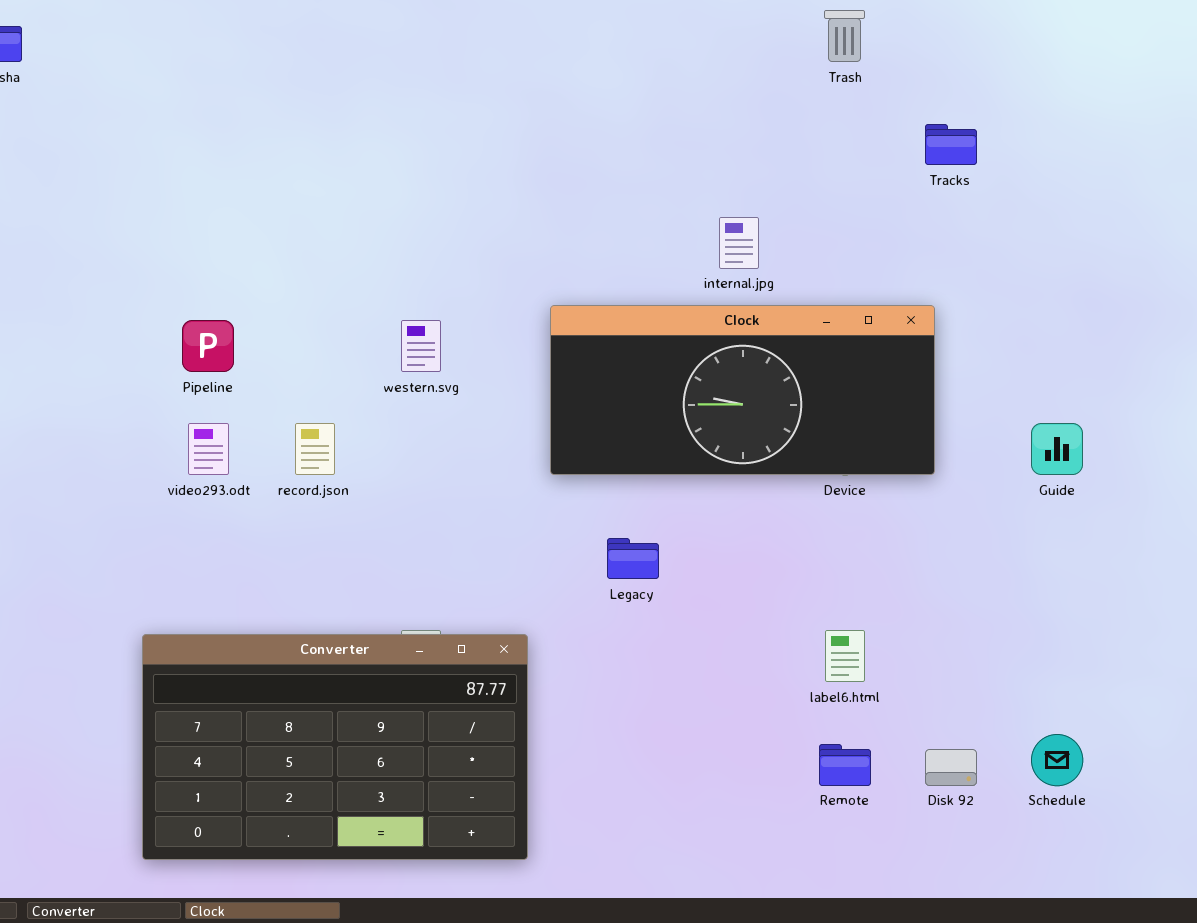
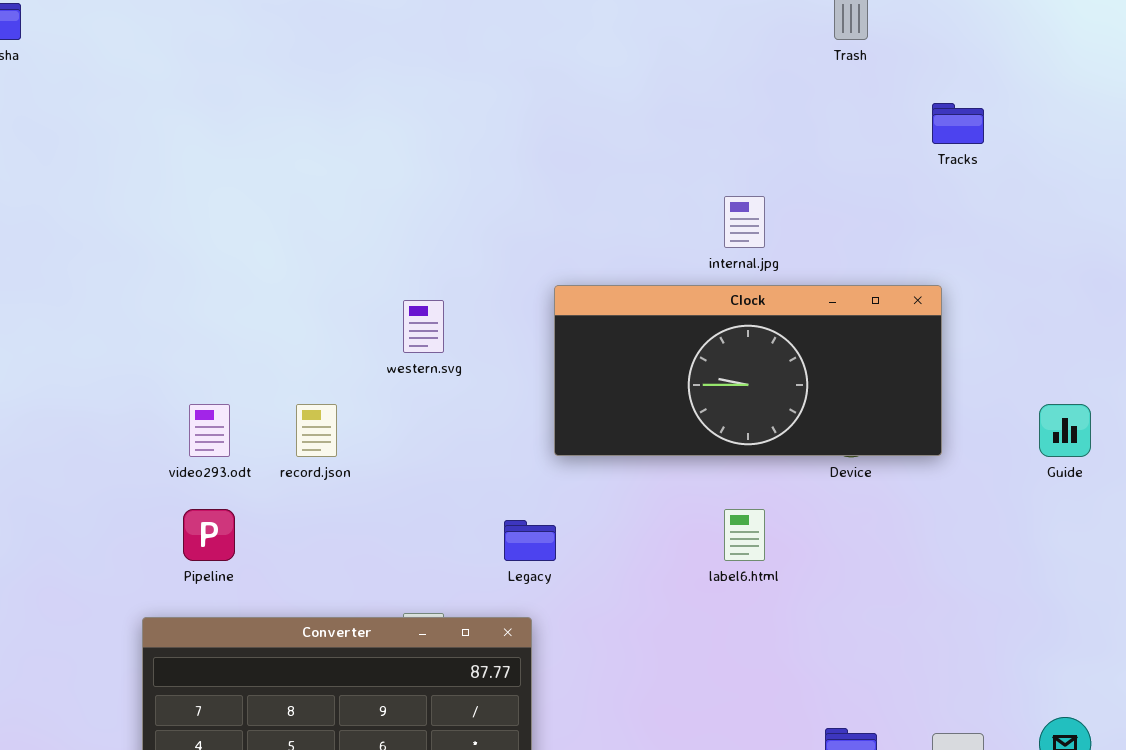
Pipeline: [182,320,234,372] -> [183,509,235,561], moved
Legacy: [607,538,659,579] -> [504,520,556,561], moved
label6.html: [825,630,865,682] -> [724,509,765,561], moved

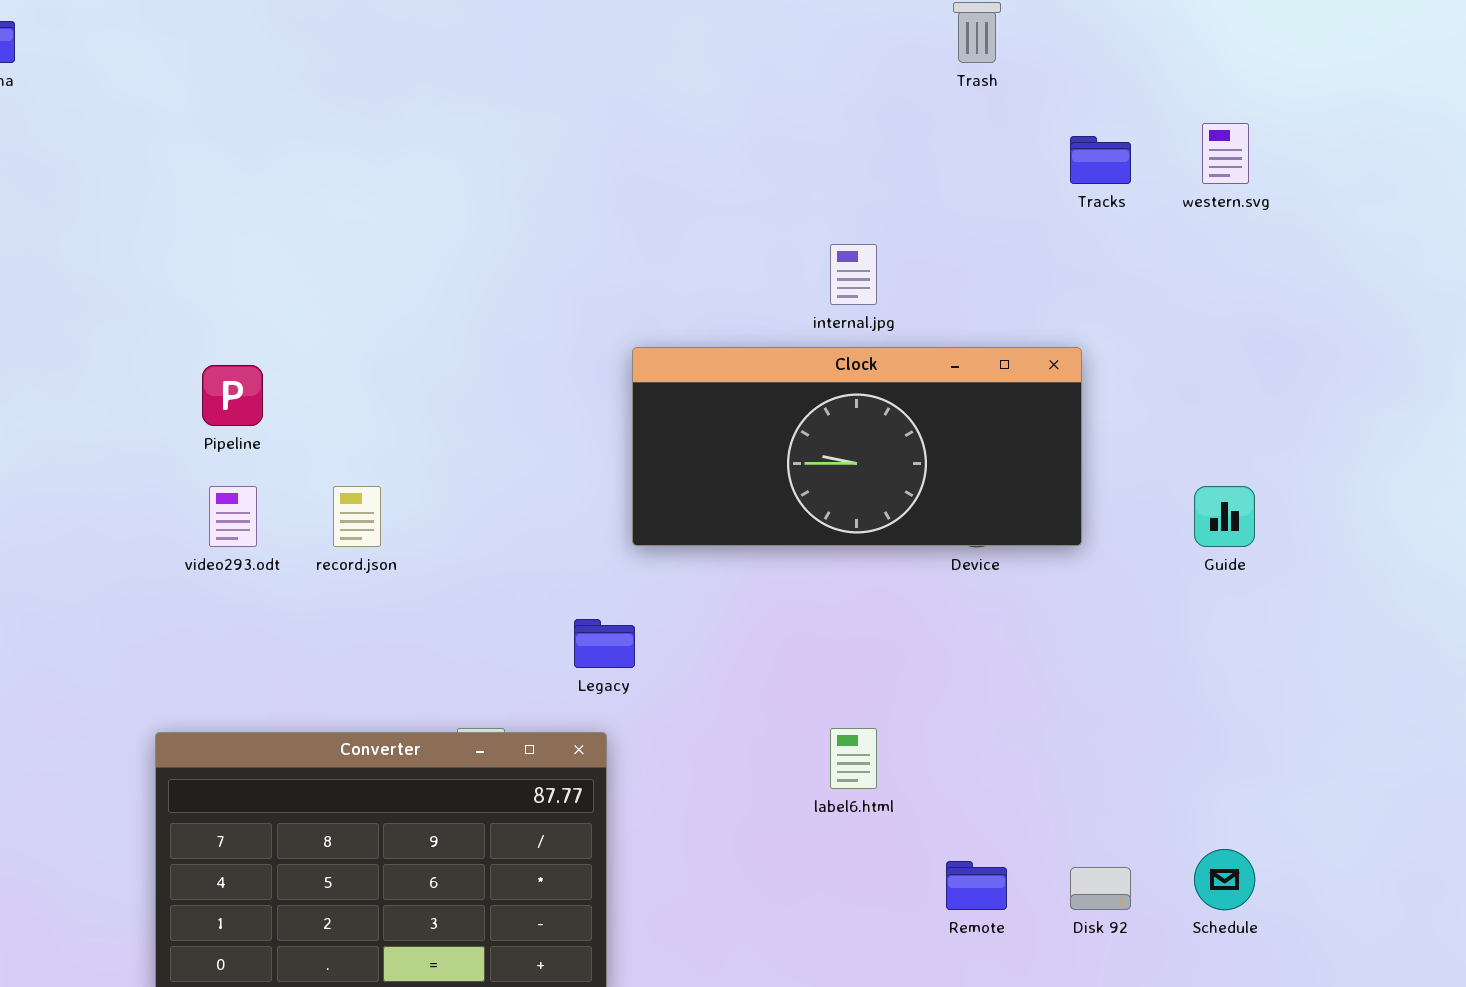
western.svg: [403,300,444,353] -> [1202,123,1249,184], moved
Pipeline: [183,509,235,561] -> [202,365,263,426], moved
label6.html: [724,509,765,561] -> [830,728,877,789], moved

